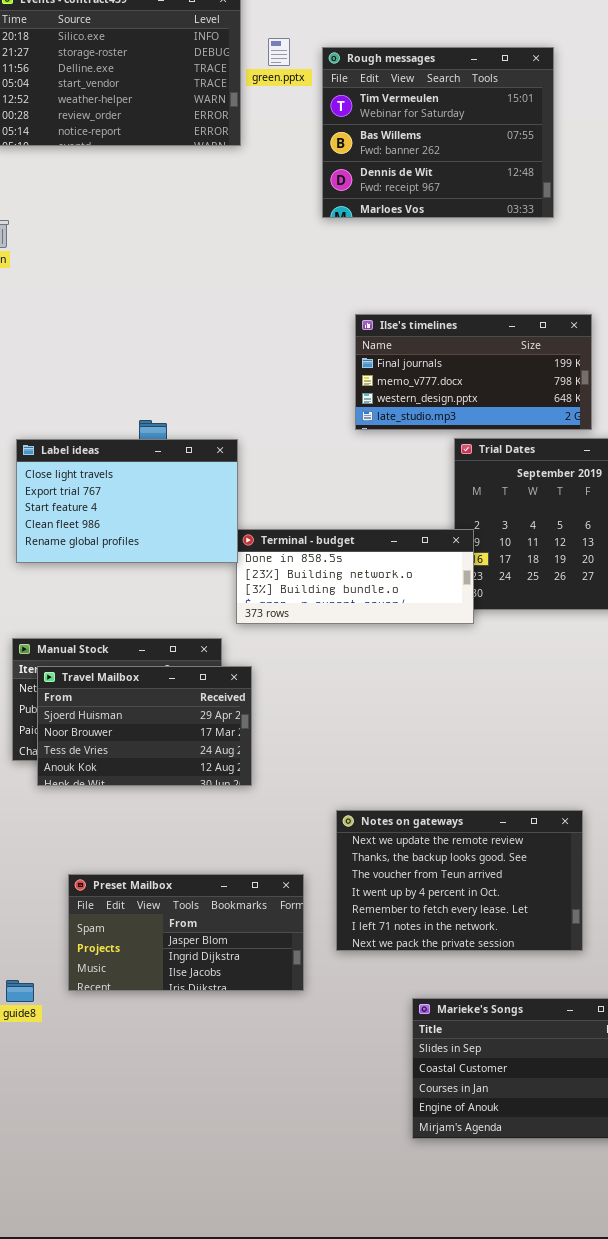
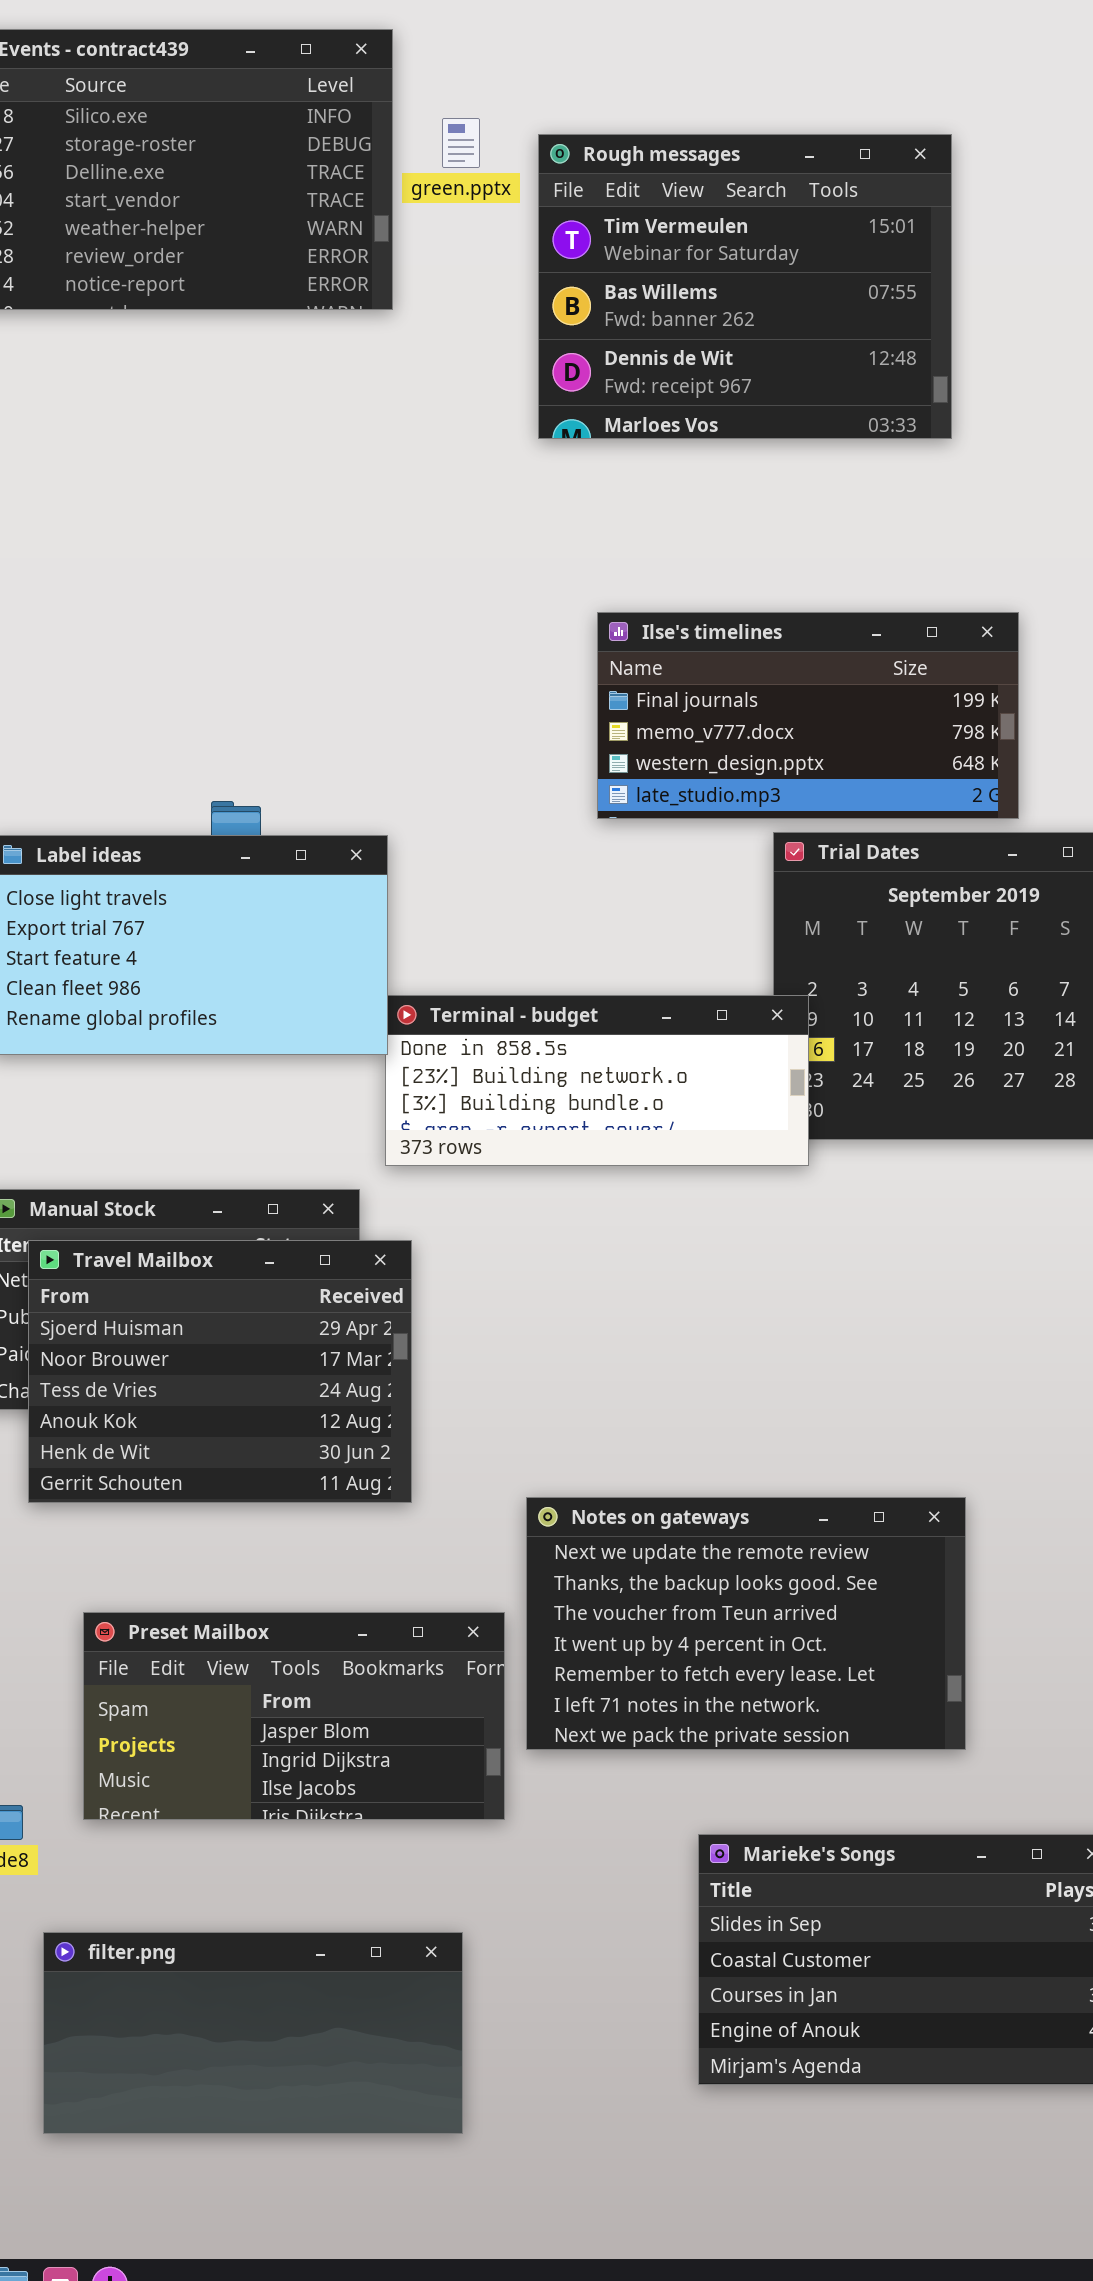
Travel Mailbox: [37,666,252,786] -> [28,1240,412,1503], resized
Notes on gateways: [336,810,583,951] -> [526,1497,966,1750], moved
filter.png: none -> [43,1932,463,2134], opened

